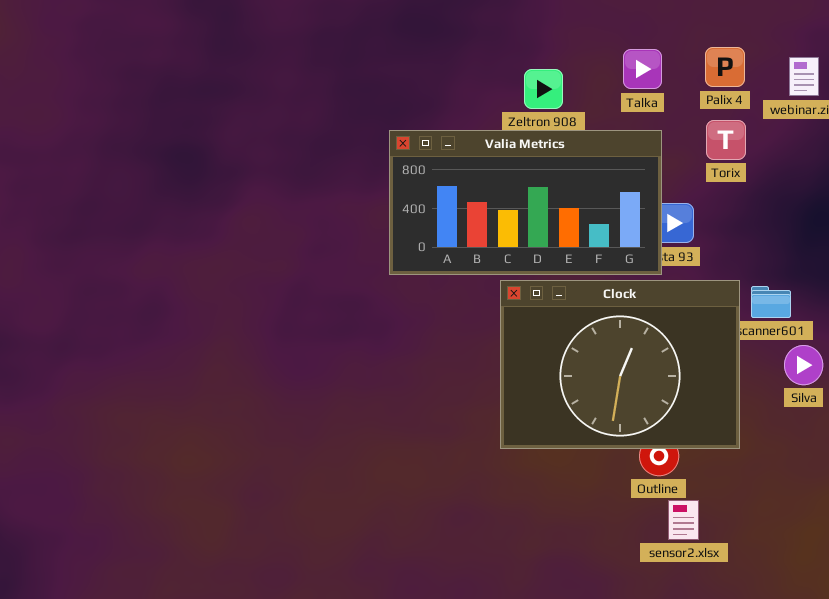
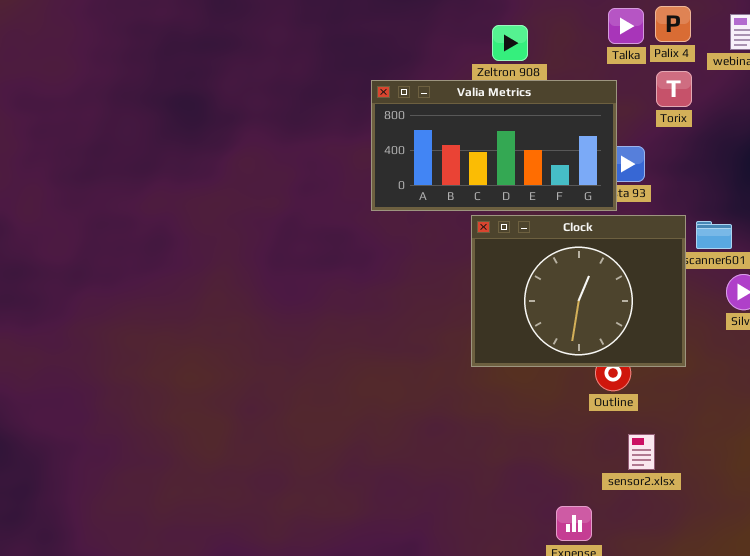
Talka: [623,49,662,89] -> [608,8,644,44], moved
sensor2.xlsx: [668,500,699,540] -> [628,434,655,470], moved

